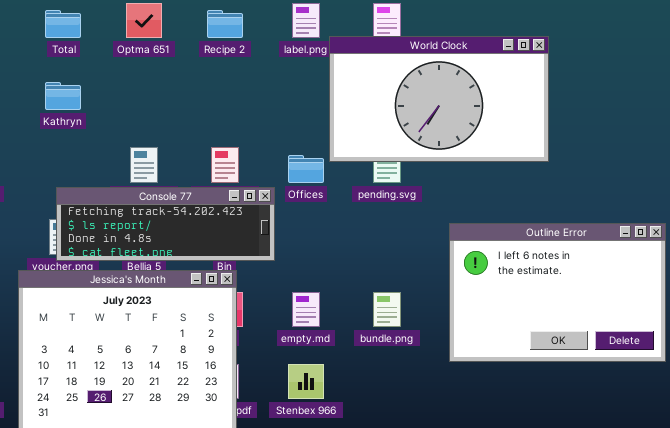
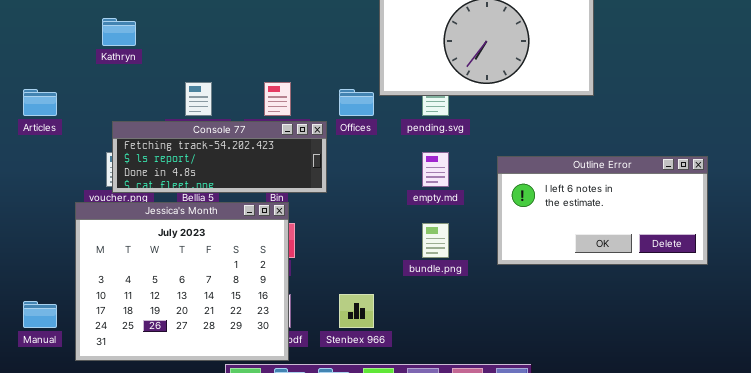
Outline Error: [449,223,666,362] -> [497,156,708,265], resized
empty.md: [292,292,320,327] -> [422,152,449,187], moved

